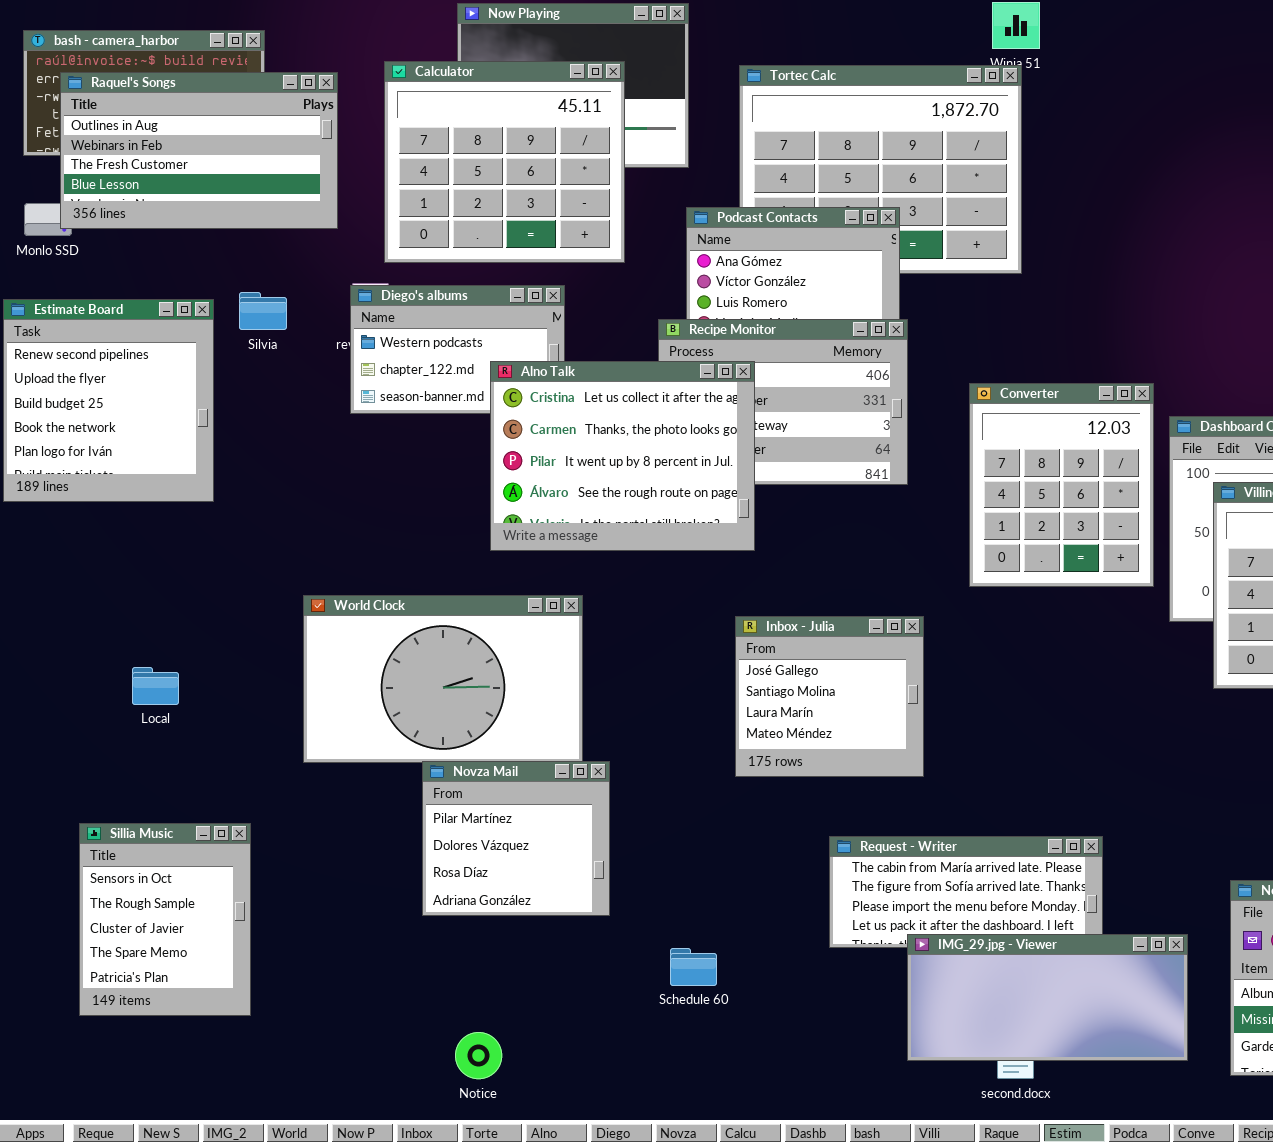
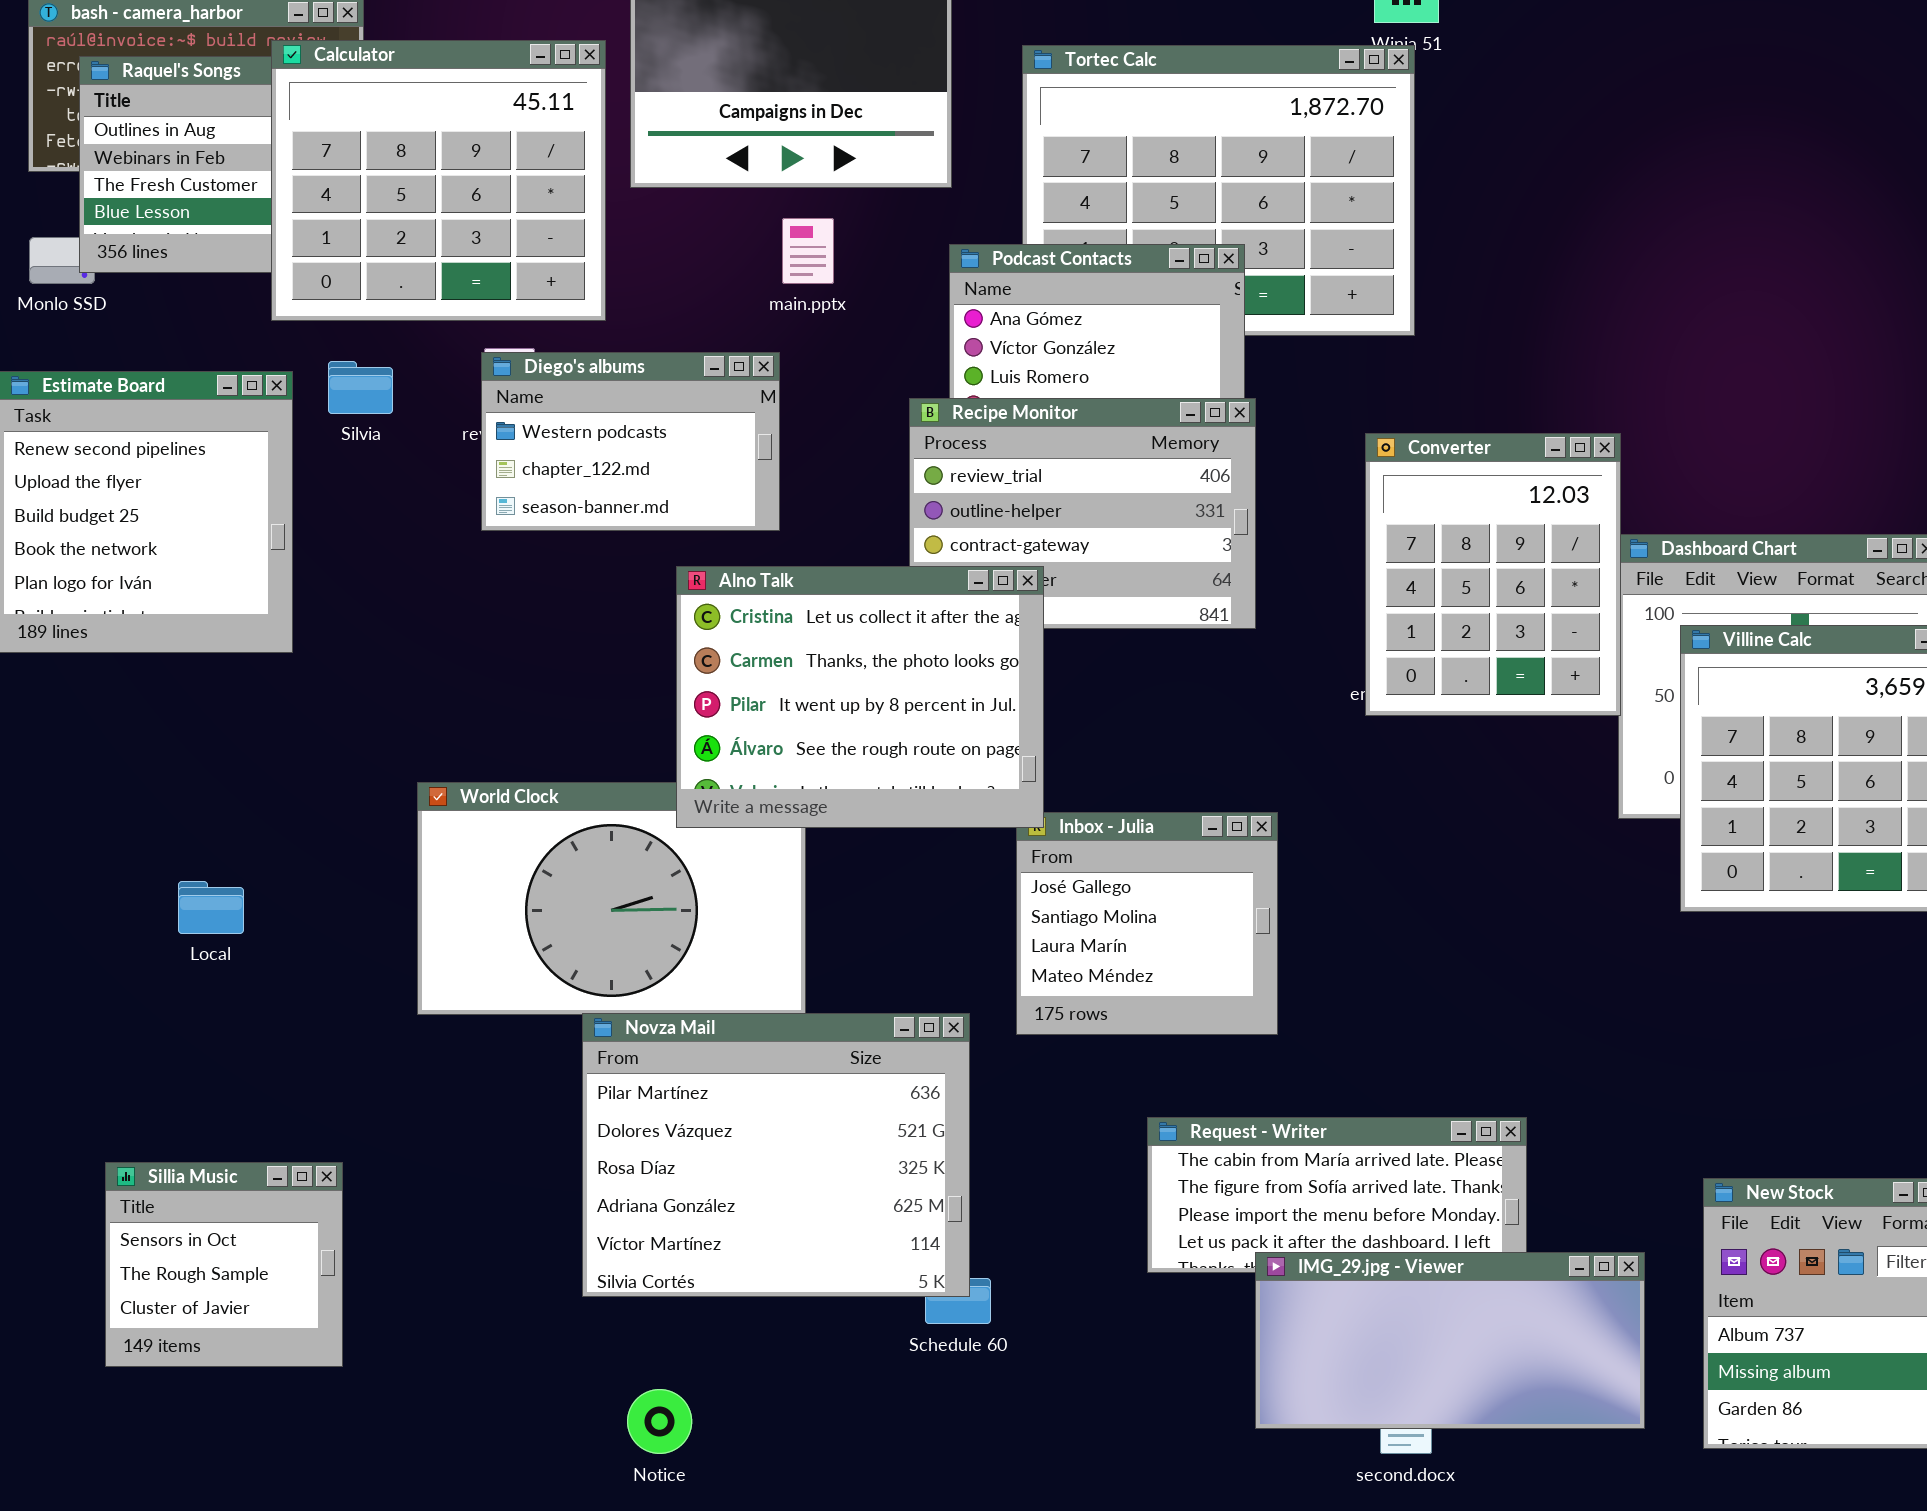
Calculator: [384,61,625,263] -> [271,40,606,321], moved
Alno Talk: [490,361,755,551] -> [676,566,1044,828], moved
Converter: [969,383,1154,587] -> [1365,433,1621,716], moved
Novza Mail: [422,761,610,916] -> [582,1013,970,1297], resized
Sillia Music: [79,823,251,1016] -> [105,1162,343,1367], resized

